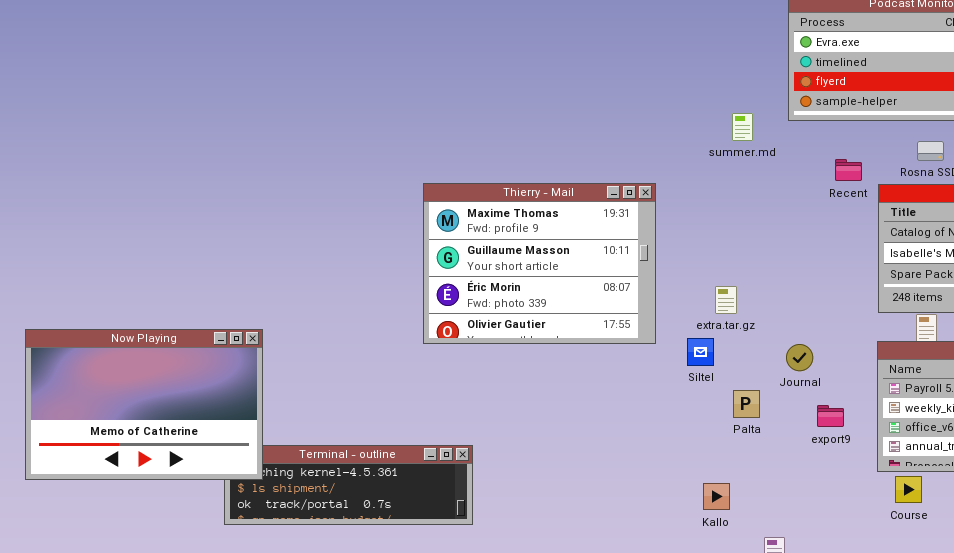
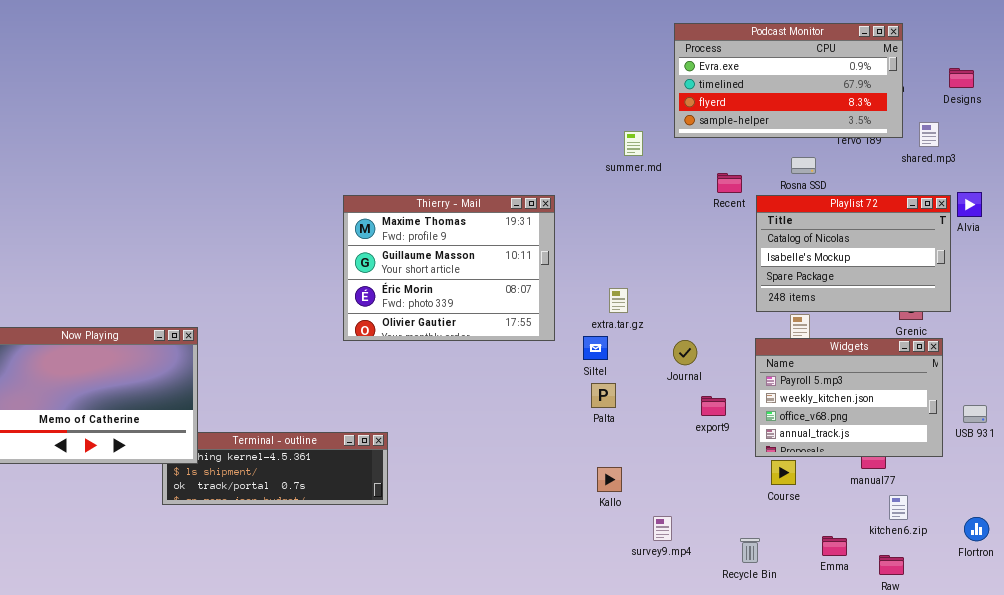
Palta: [733,390,760,418] -> [591,383,616,408], moved

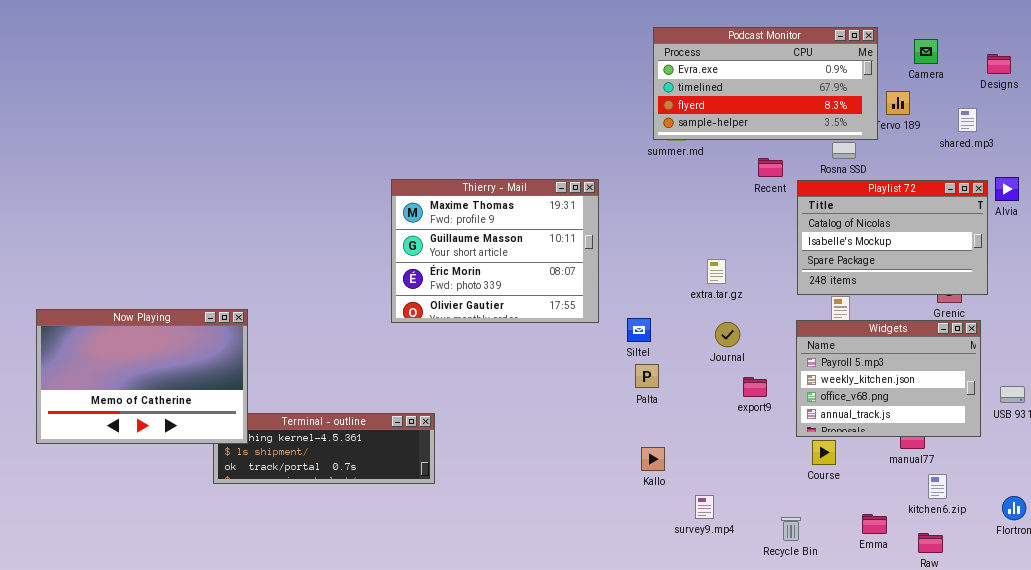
Podcast Monitor: [674,23,903,138] -> [653,27,878,140], moved
extra.tar.gz: [609,288,628,313] -> [707,259,726,284], moved

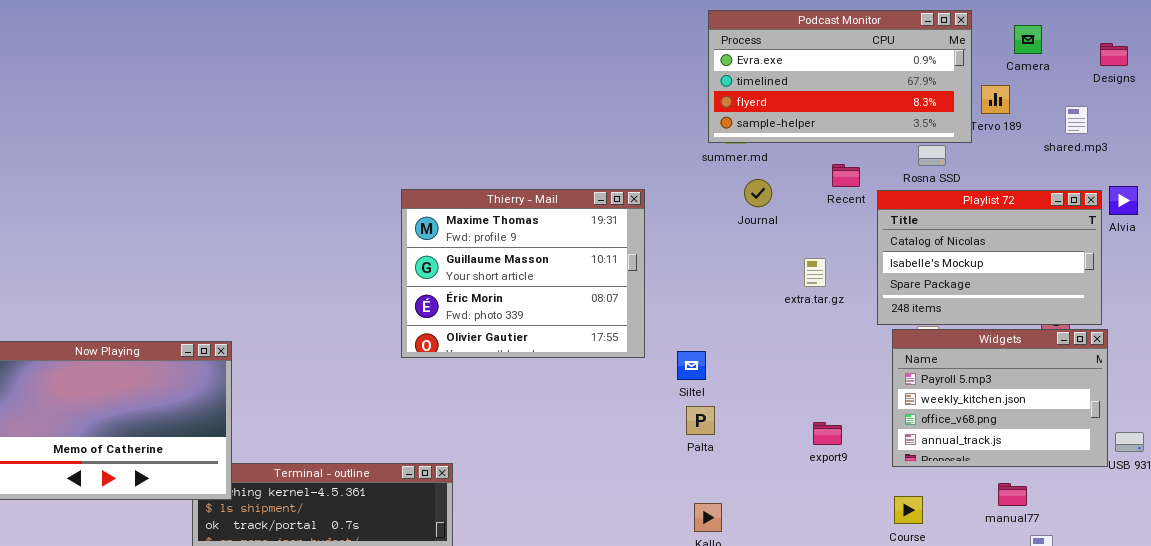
extra.tar.gz: [707,259,726,284] -> [804,258,826,287], moved
Widgets: [796,320,981,437] -> [892,329,1108,467], moved
Journal: [715,322,740,347] -> [744,179,772,207], moved

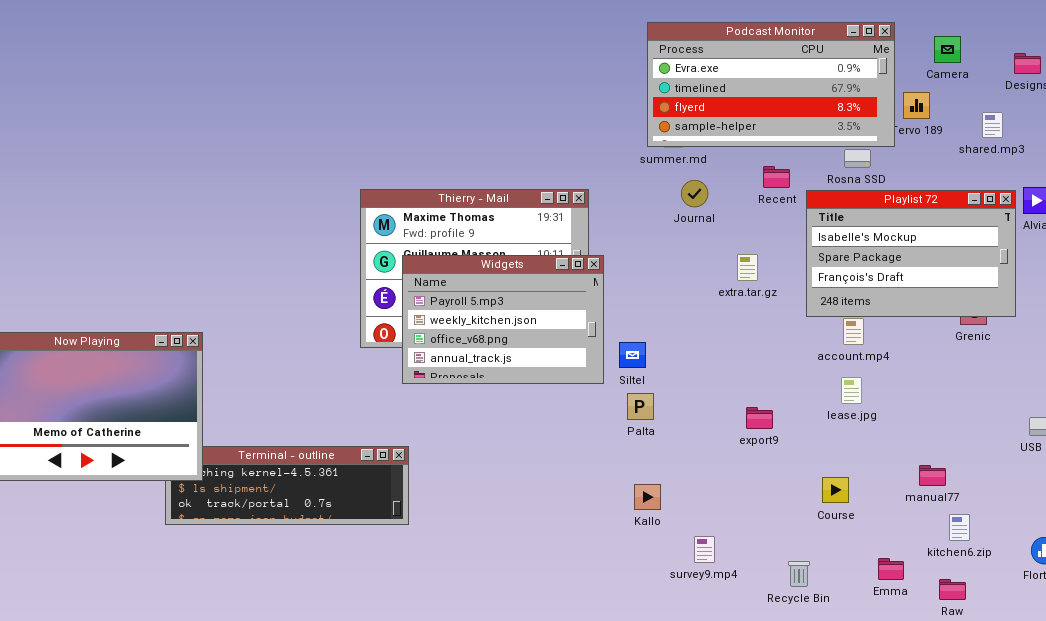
Playlist 72: [877,190,1102,325] -> [806,190,1016,317], scrolled down 1 row
Widgets: [892,329,1108,467] -> [402,255,604,384], moved

